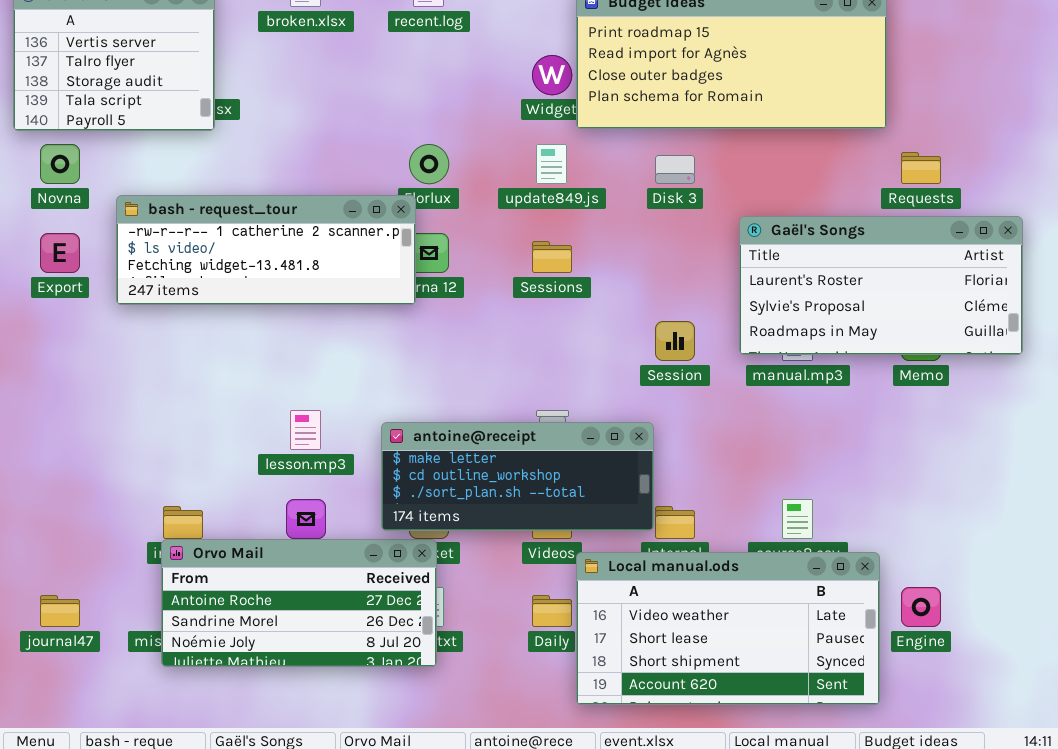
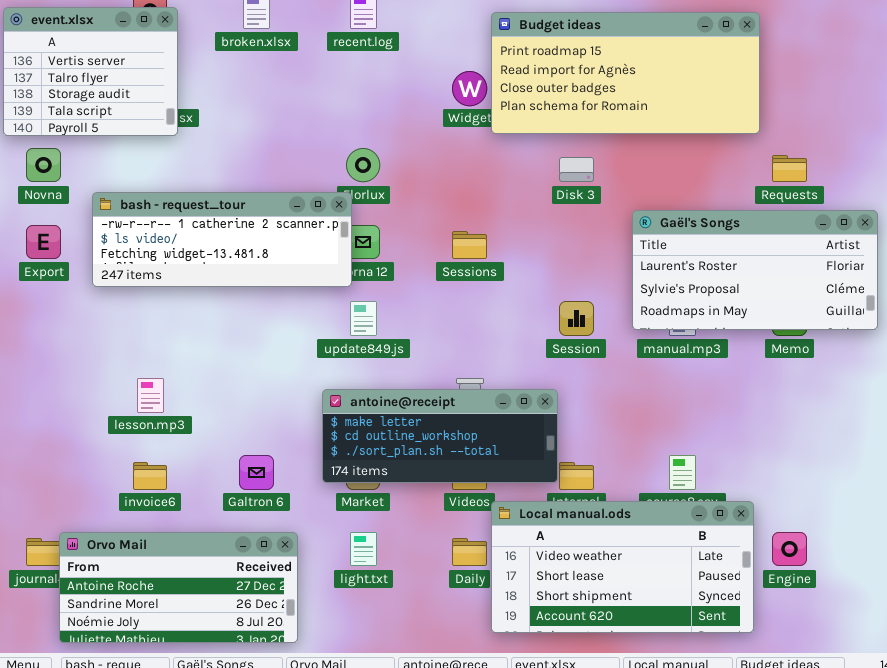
update849.js: [536,144,567,184] -> [350,301,377,336], moved
lesson.mp3: [290,410,321,450] -> [137,378,164,413], moved
Orvo Mail: [161,539,437,667] -> [59,532,298,643], moved

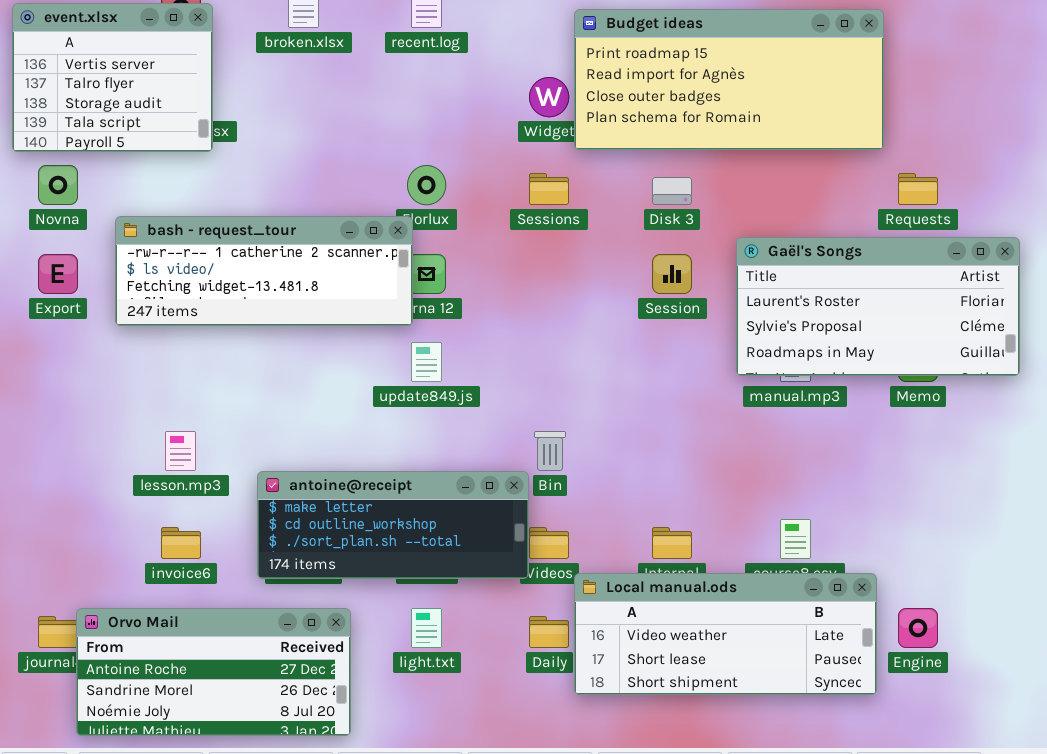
Sessions: [452,231,487,259] -> [529,173,569,205], moved
Session: [559,301,594,336] -> [652,254,692,294], moved
antoine@receipt: [322,389,558,483] -> [257,471,529,579], moved
Local manual.ods: [491,501,754,633] -> [574,573,877,695], resized

